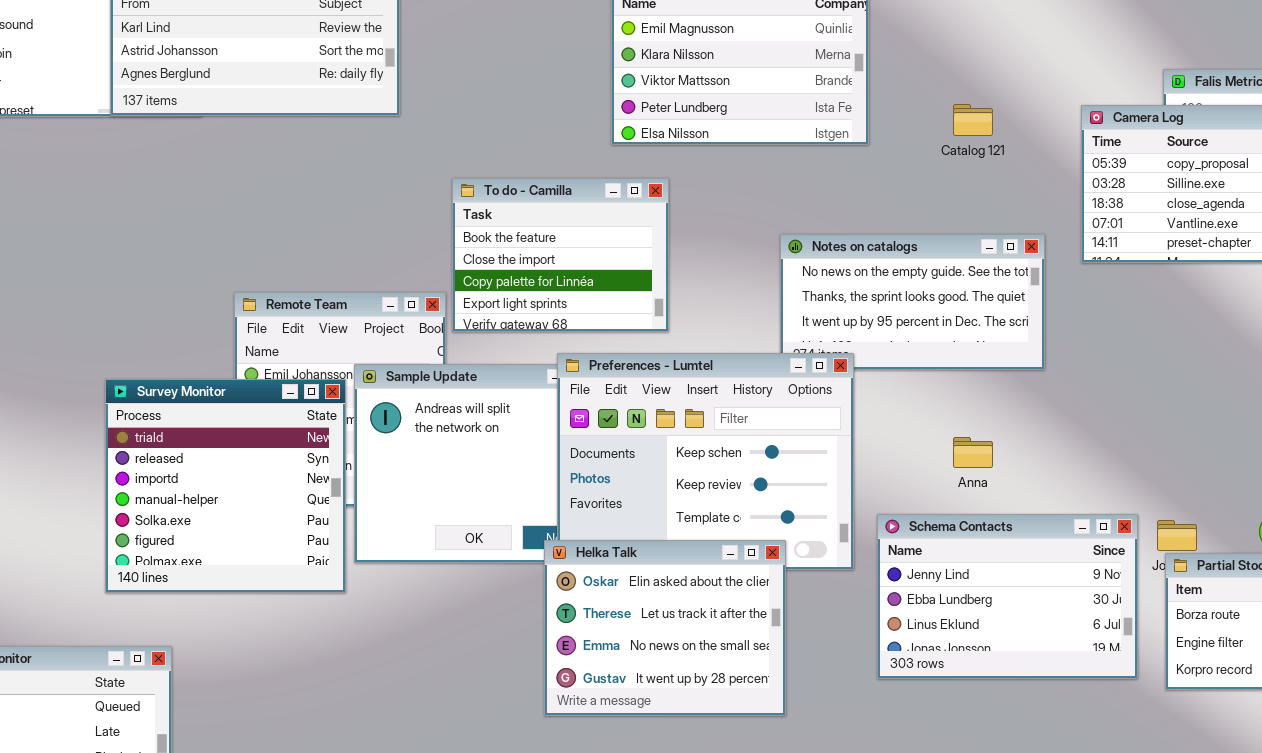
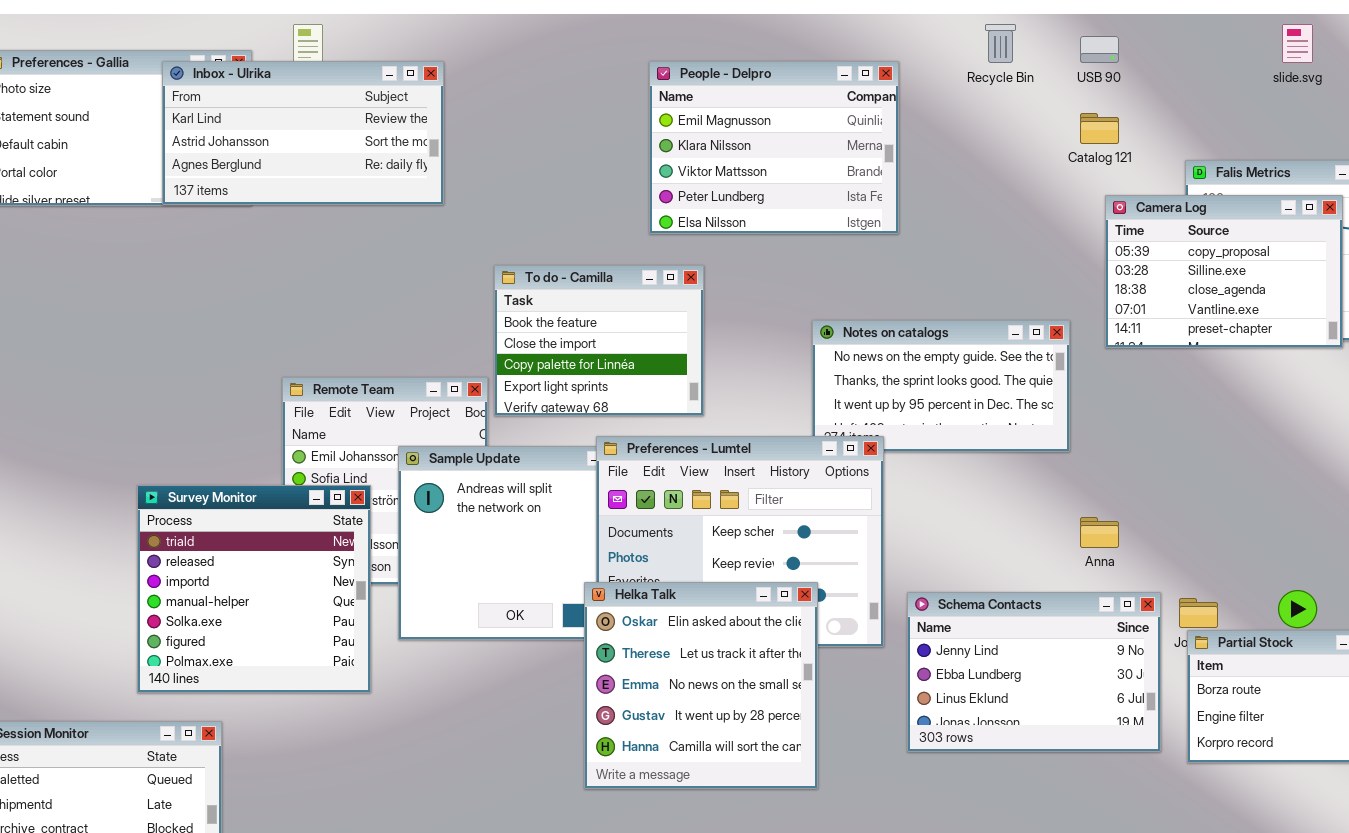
Catalog 121: [953,104,993,136] -> [1080,113,1119,144], moved
Survey Monitor: [105,379,346,593] -> [137,485,371,693], moved
Anna: [953,437,993,468] -> [1080,517,1119,548], moved
Helka Talk: [544,540,786,716] -> [584,582,818,789], resized

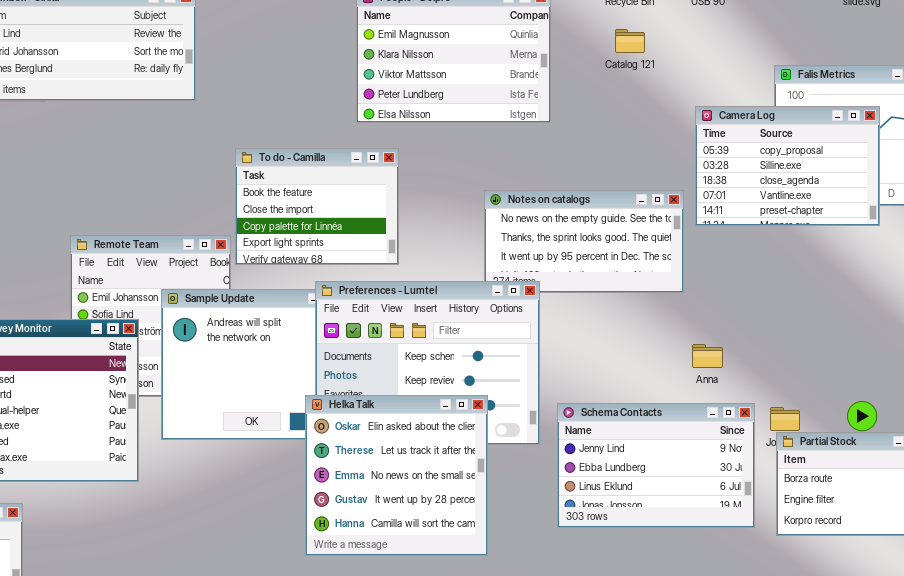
Catalog 121: [1080,113,1119,144] -> [615,29,645,53], moved
Camera Log: [1105,195,1343,348] -> [695,106,880,226], moved

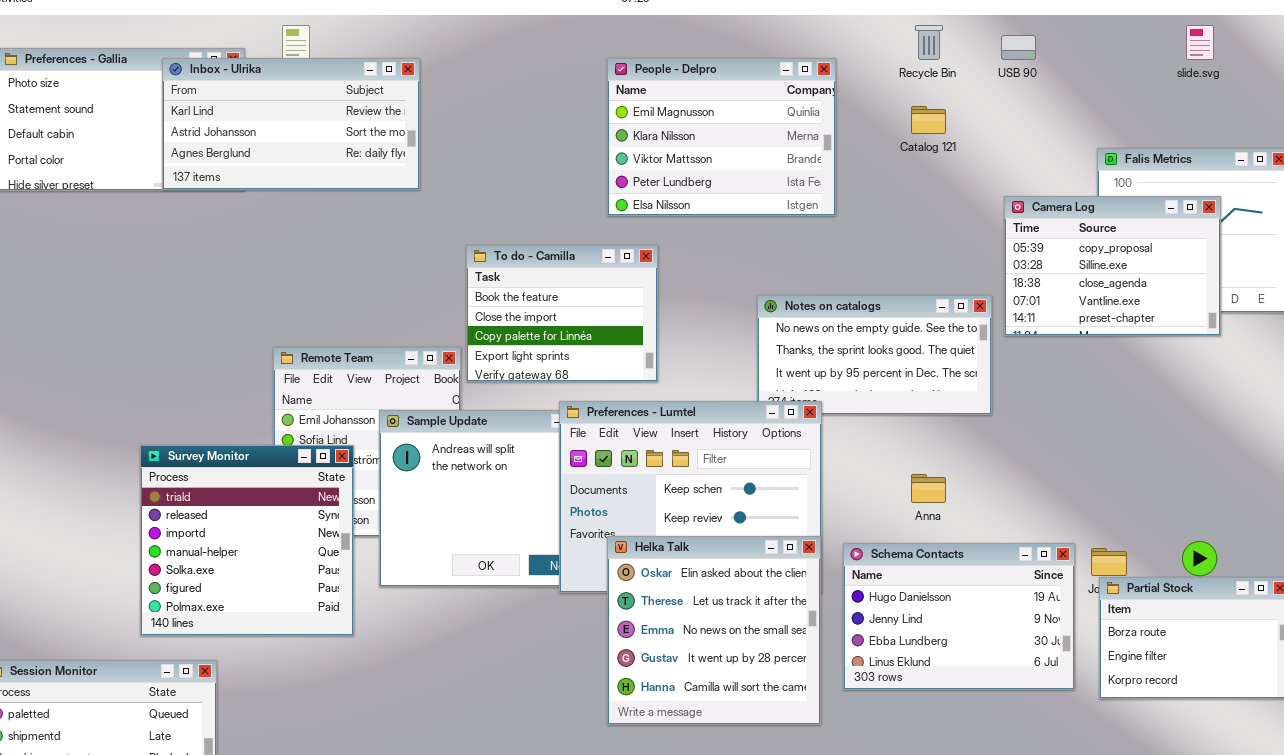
Anna: [692,344,723,368] -> [911,474,946,503], moved
Helka Talk: [305,395,488,556] -> [607,536,821,725], moved
Schema Contacts: [557,403,755,528] -> [843,543,1075,690], scrolled up 1 row

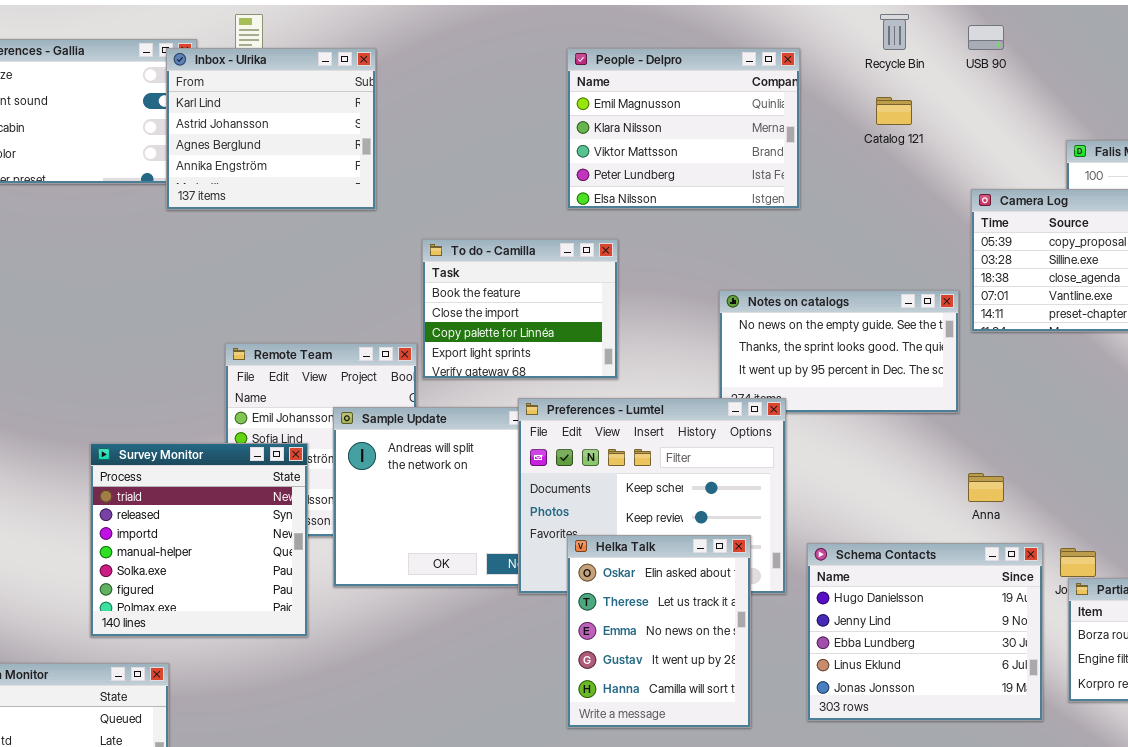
Inbox - Ulrika: [162,58,420,190] -> [166,48,376,210], resized
Anna: [911,474,946,503] -> [968,473,1004,502], moved
Helka Talk: [607,536,821,725] -> [567,535,751,728], resized
Schema Contacts: [843,543,1075,690] -> [807,543,1043,721], resized

